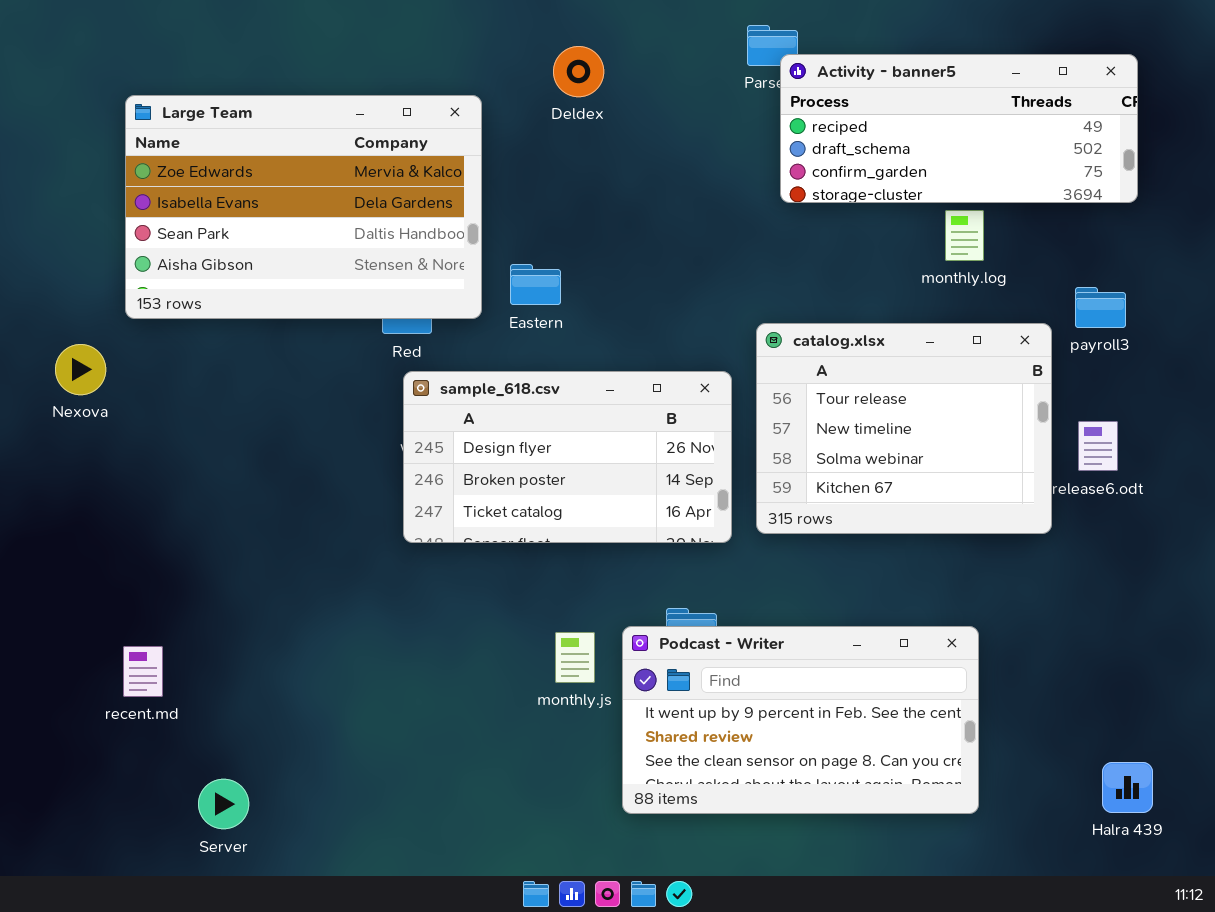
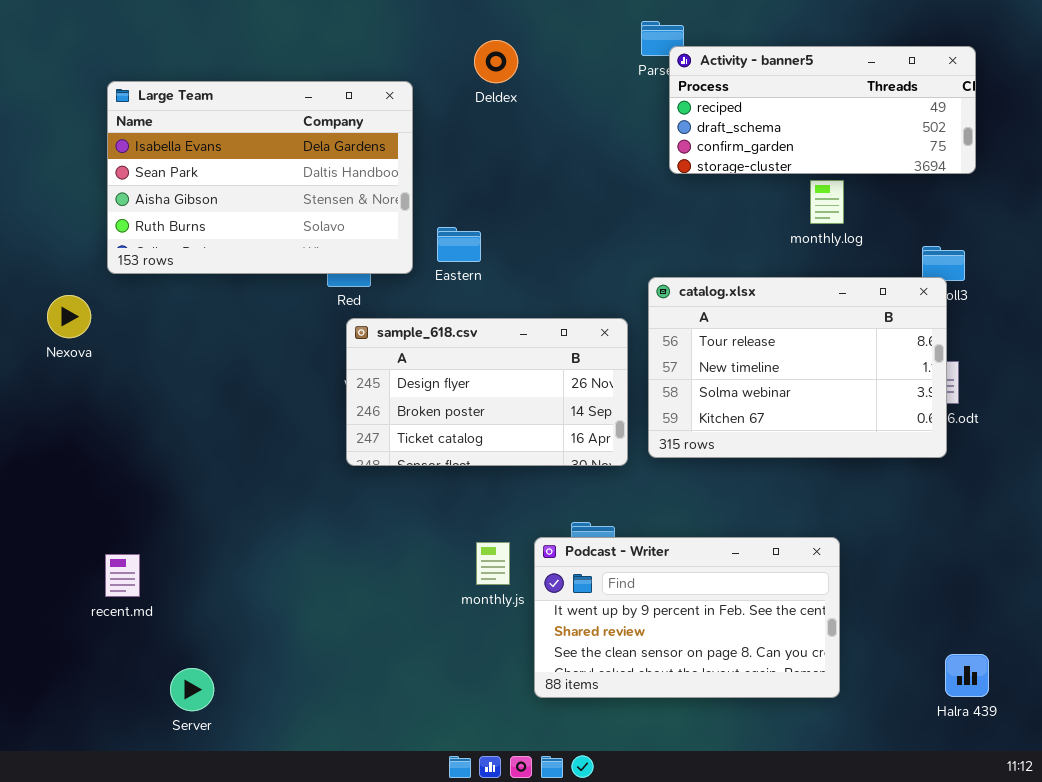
Large Team: [125,95,482,319] -> [107,81,413,274], scrolled down 1 row
catalog.xlsx: [756,323,1052,534] -> [648,277,947,458], resized

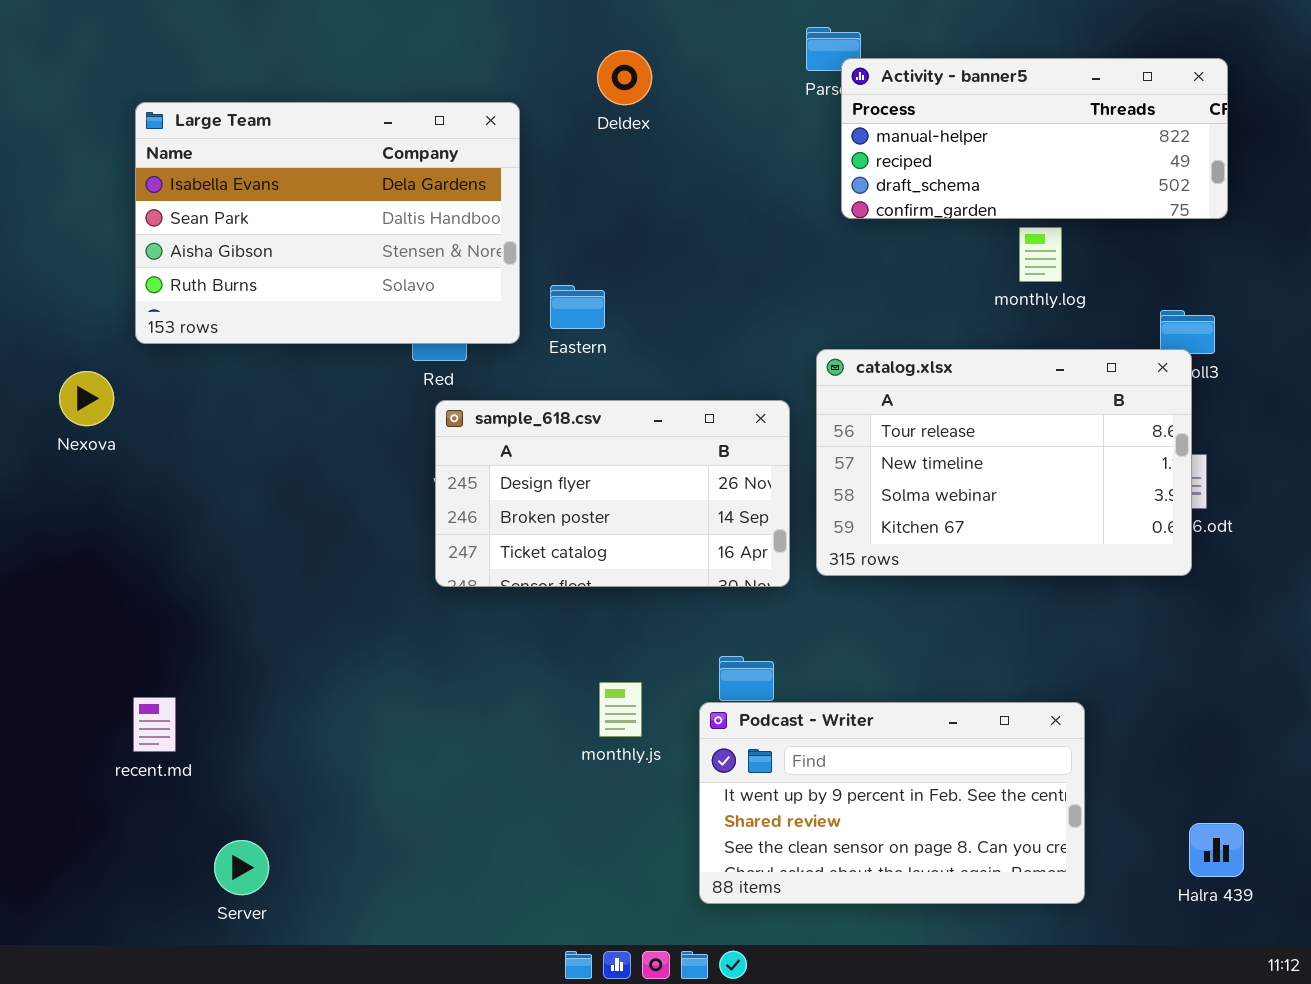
Activity - banner5: [669,46,976,174] -> [841,58,1228,219], scrolled up 1 row
Podcast - Writer: [534,537,840,698] -> [699,702,1085,904], moved

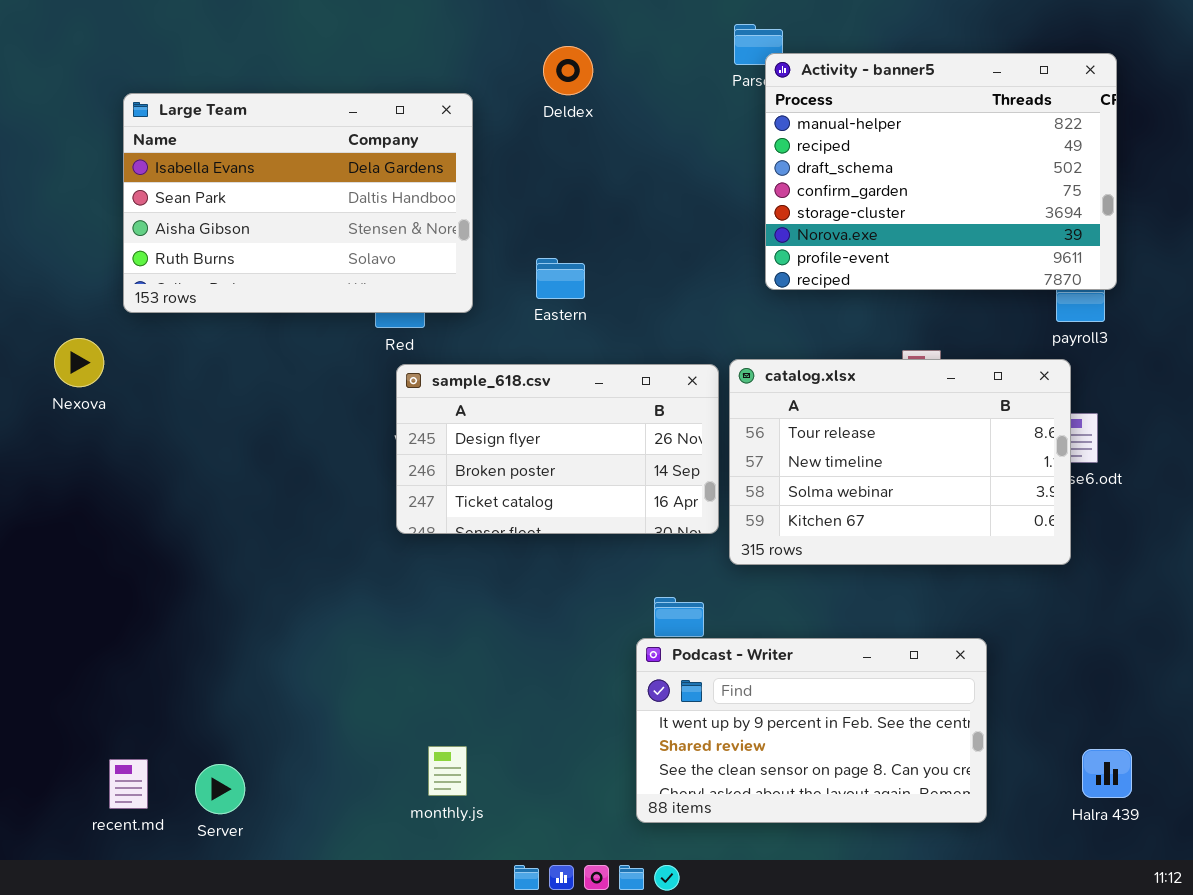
Activity - banner5: [841,58,1228,219] -> [765,53,1117,290], resized
Eastern: [550,285,605,329] -> [536,258,585,299], moved
catalog.xlsx: [816,349,1192,576] -> [729,359,1071,565], moved
monthly.js: [599,682,642,737] -> [428,746,467,796], moved
recent.md: [133,697,176,752] -> [109,759,148,809], moved

